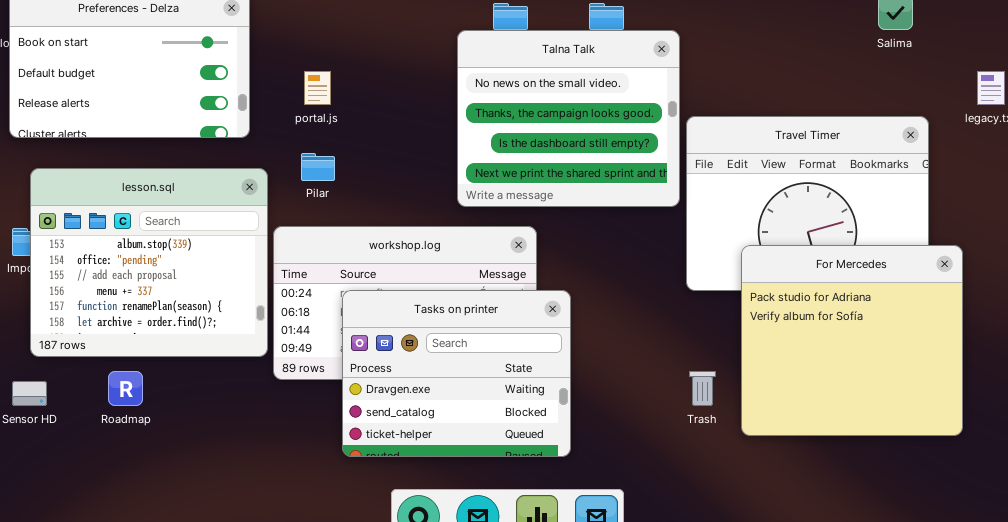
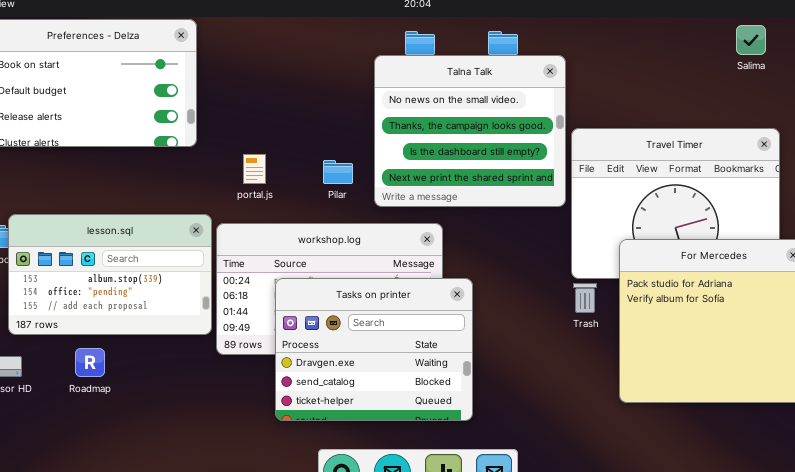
portal.js: [304,71,331,105] -> [243,154,266,184], moved
Pilar: [301,153,335,181] -> [323,160,353,184], moved
lesson.sql: [30,168,268,357] -> [8,214,212,335], resized
Trash: [689,371,716,406] -> [573,283,597,313], moved

